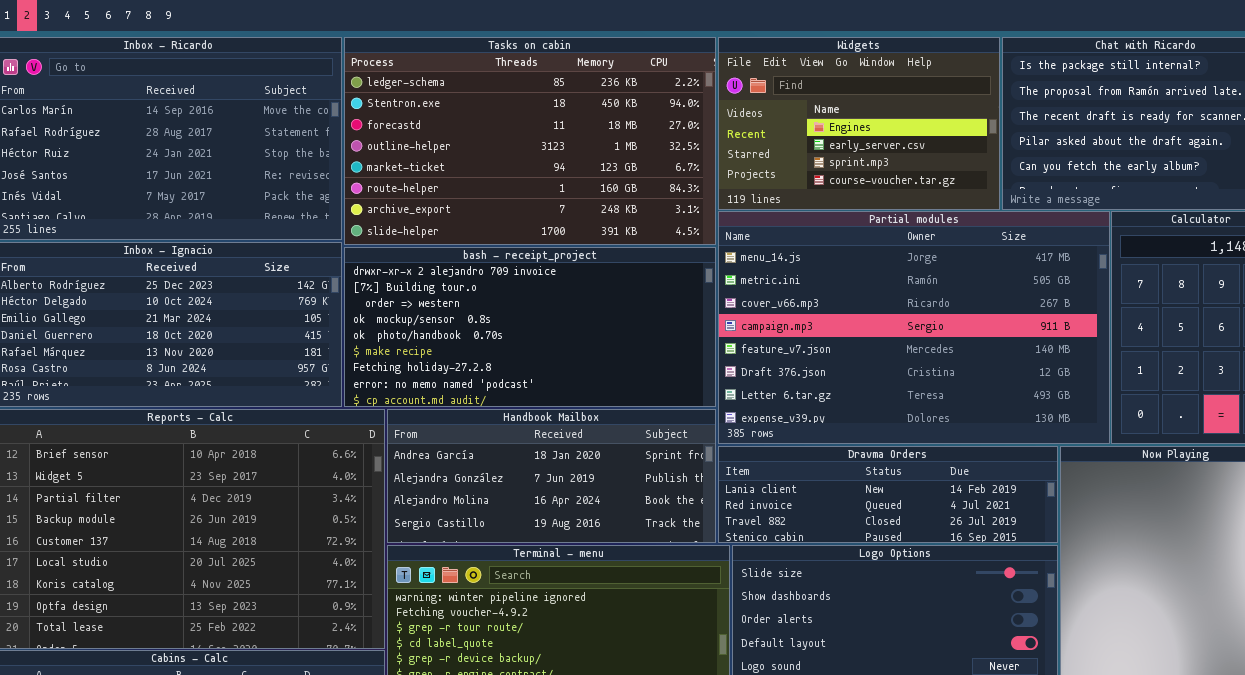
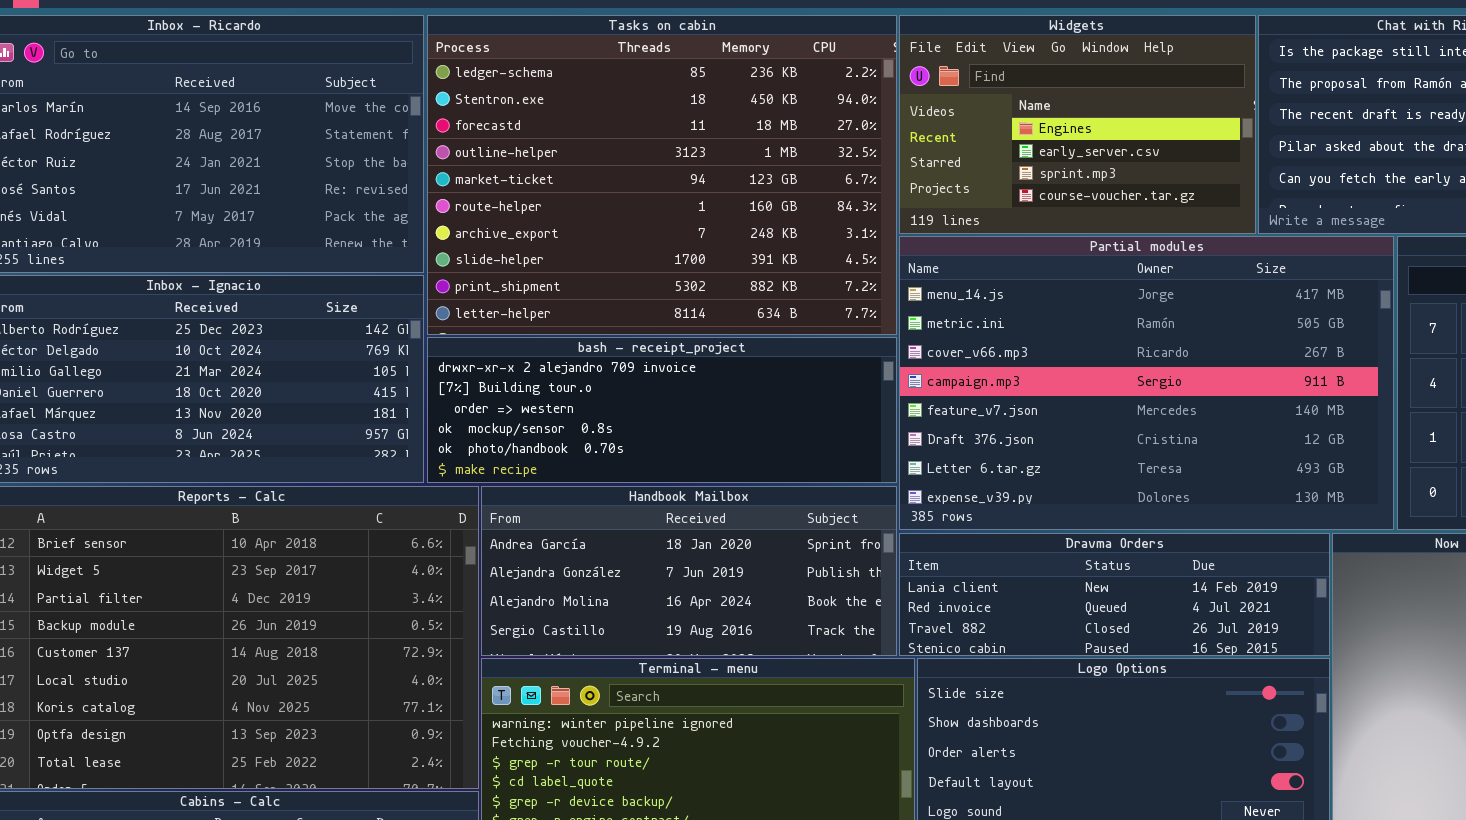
Tasks on cabin: [344,37,716,245] -> [427,15,897,335], resized
bash - receipt_project: [344,247,716,407] -> [427,337,897,483], resized

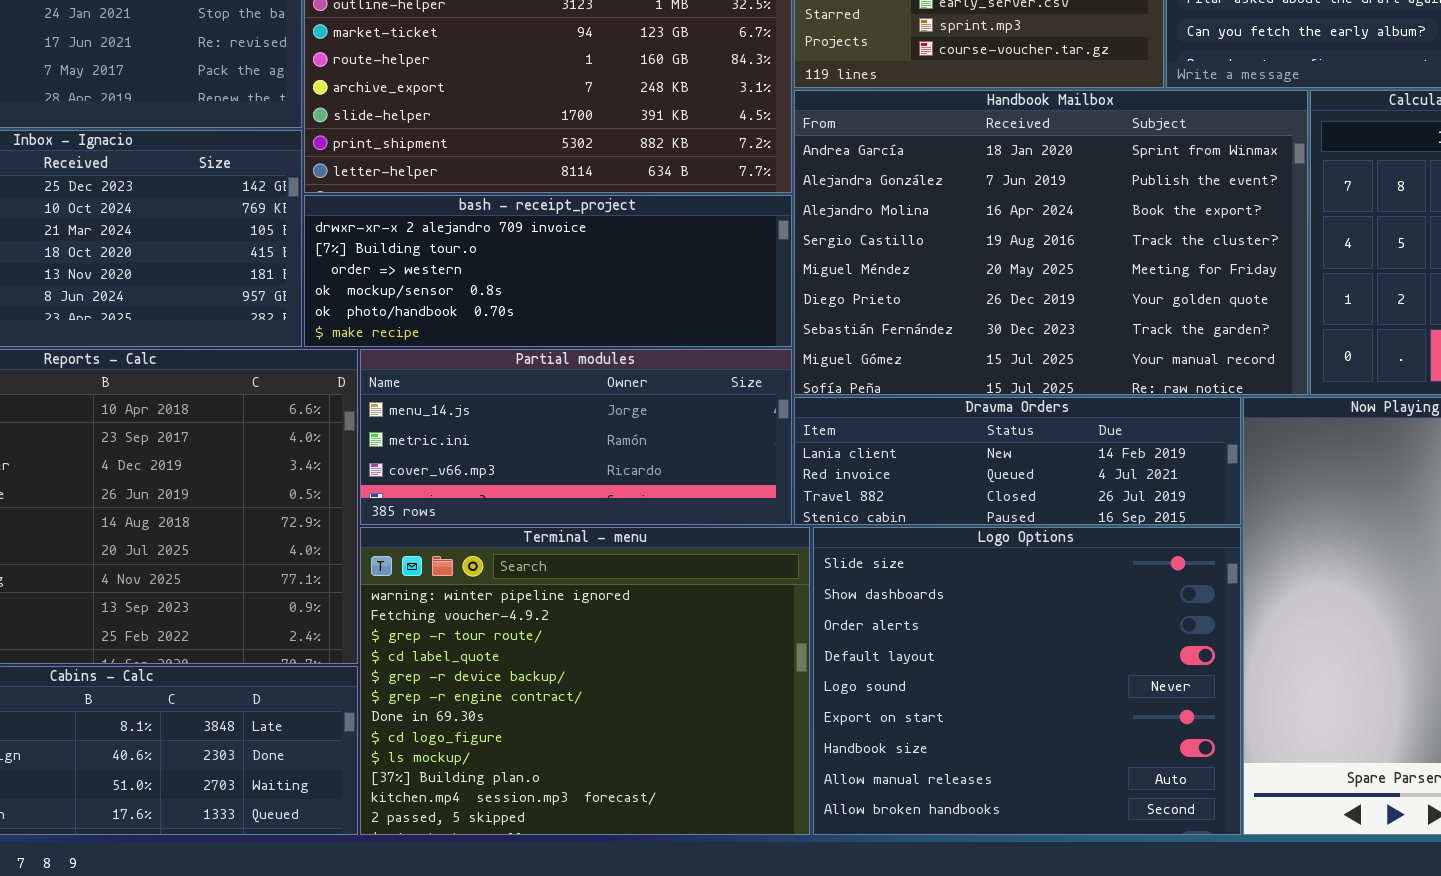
Partial modules: [899,236,1394,530] -> [360,349,792,525], moved, resized
Handbook Mailbox: [481,486,897,656] -> [794,90,1308,395], moved, resized

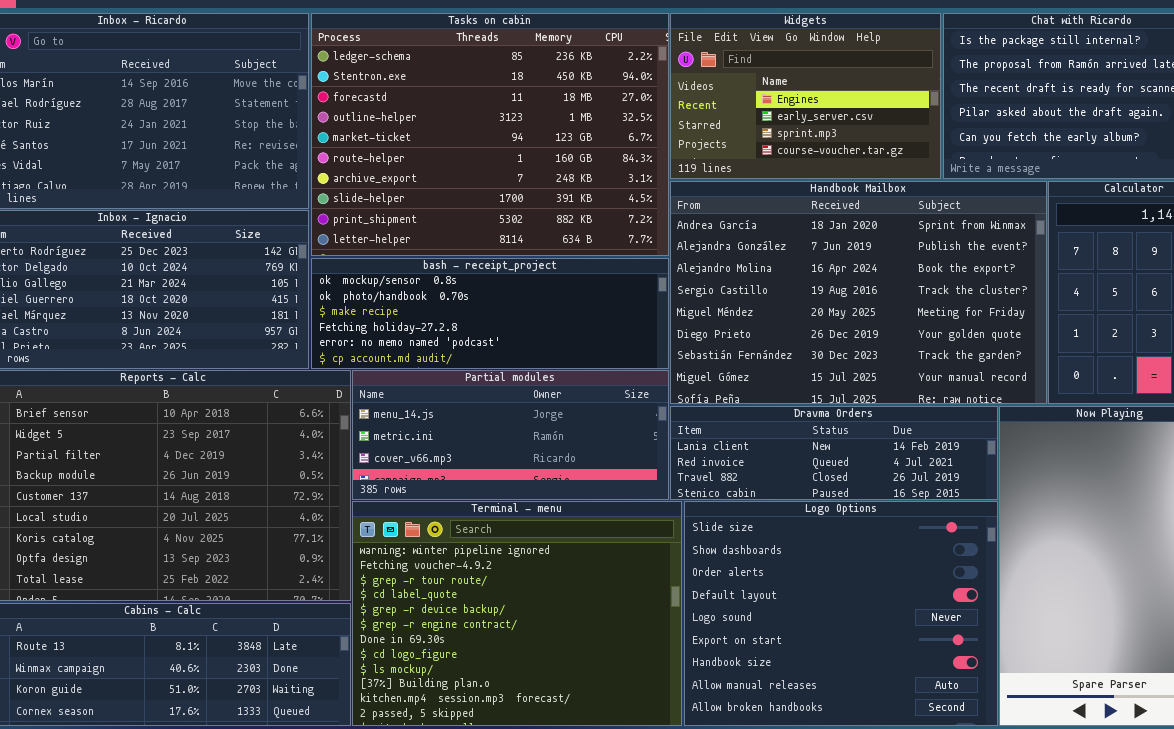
bash - receipt_project: [304,195,792,347] -> [311,258,669,369], scrolled down 3 rows

